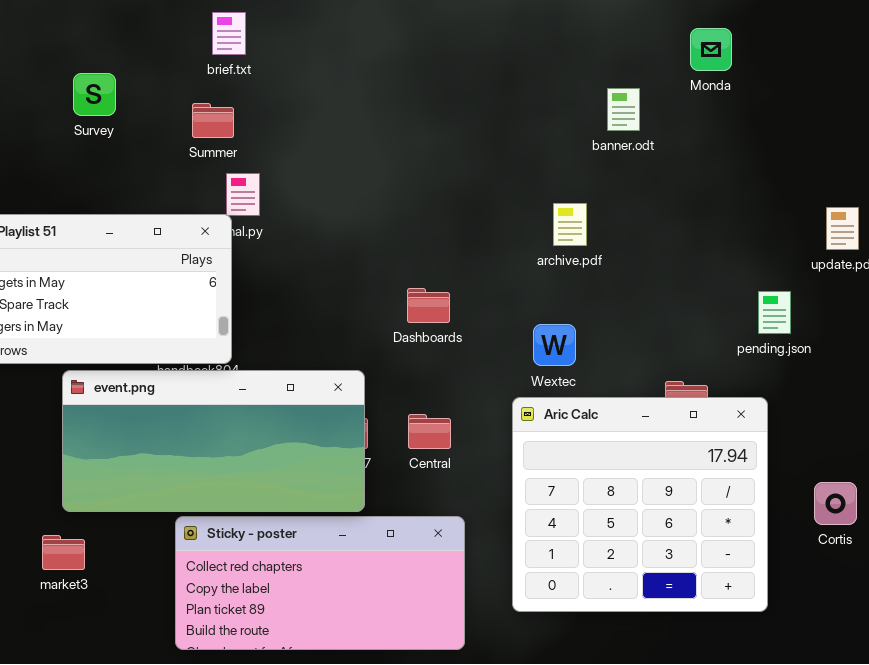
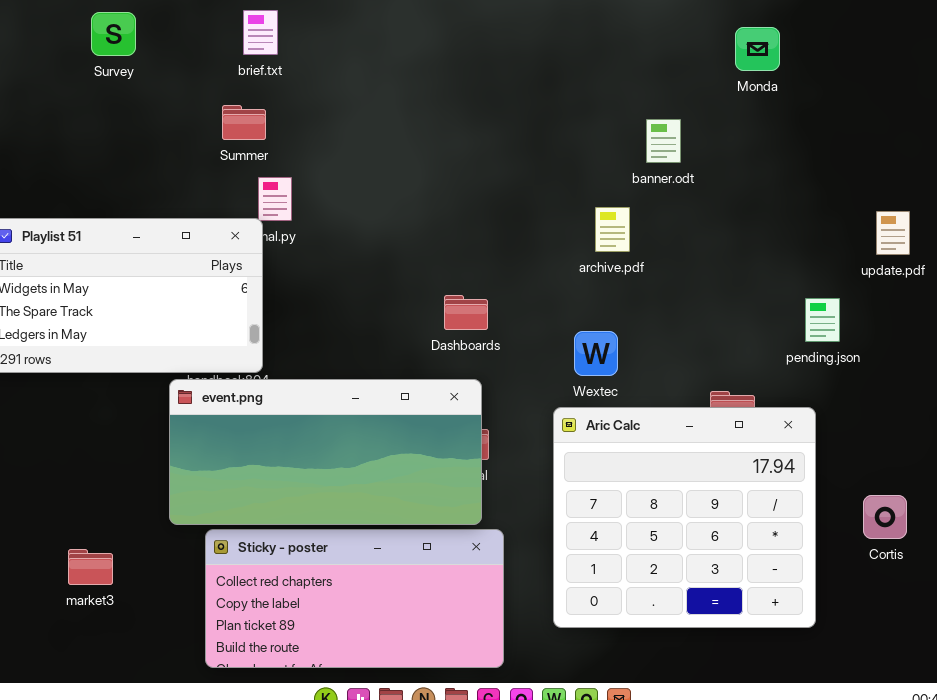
Survey: [73,73,116,116] -> [91,12,136,56], moved
banner.odt: [607,88,640,131] -> [646,119,681,163], moved
event.png: [62,370,365,512] -> [169,379,482,525], moved

